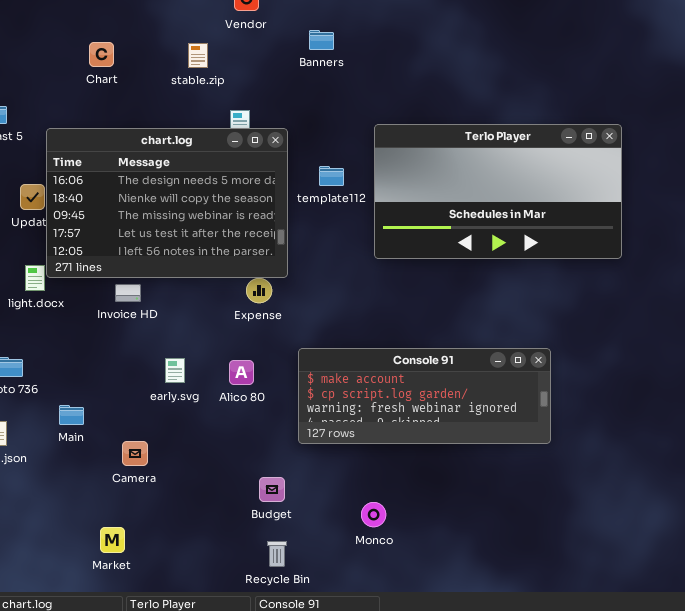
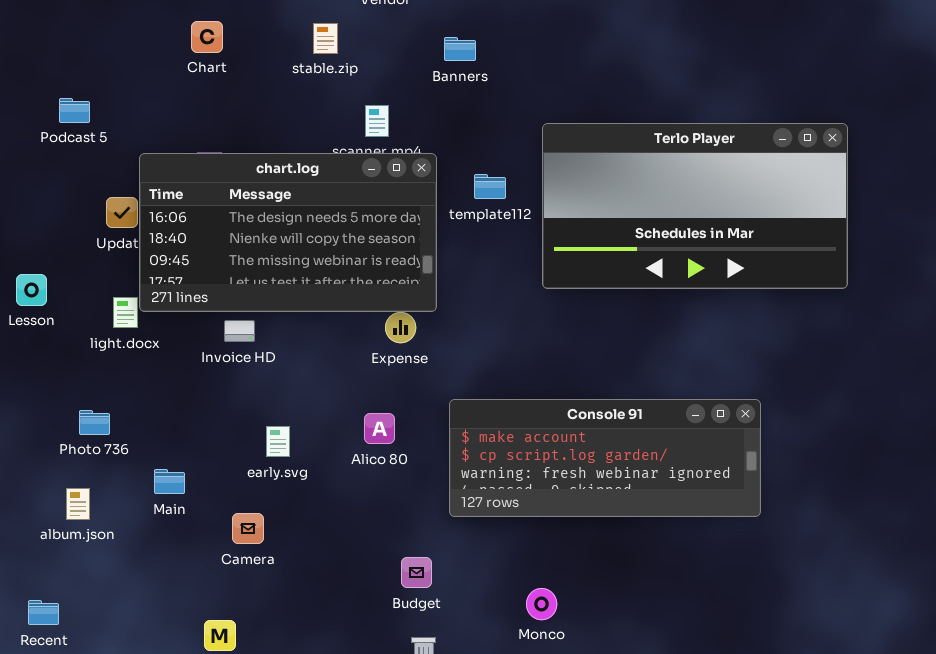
Banners: [309,30,334,50] -> [444,37,476,61], moved
chart.log: [46,128,288,278] -> [139,153,437,312], resized
early.svg: [165,358,185,383] -> [266,426,290,457], moved

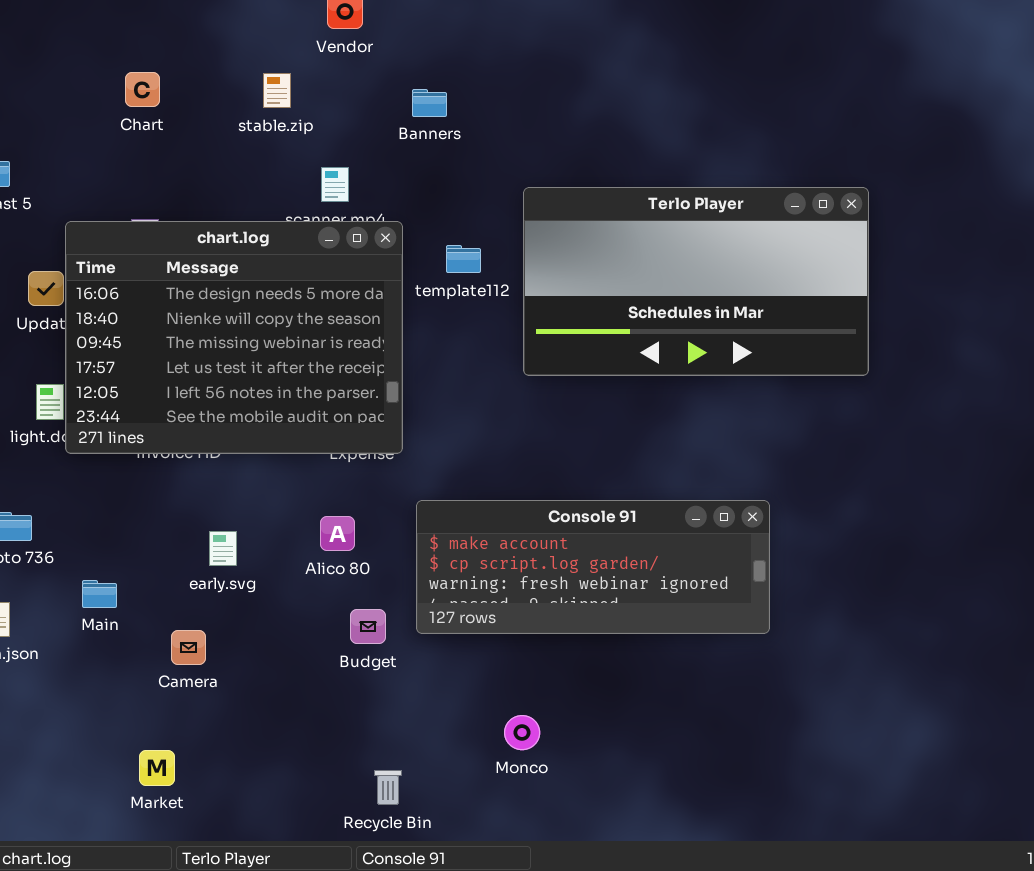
chart.log: [139,153,437,312] -> [65,221,403,454], resized
Budget: [401,557,432,588] -> [350,609,386,644], moved

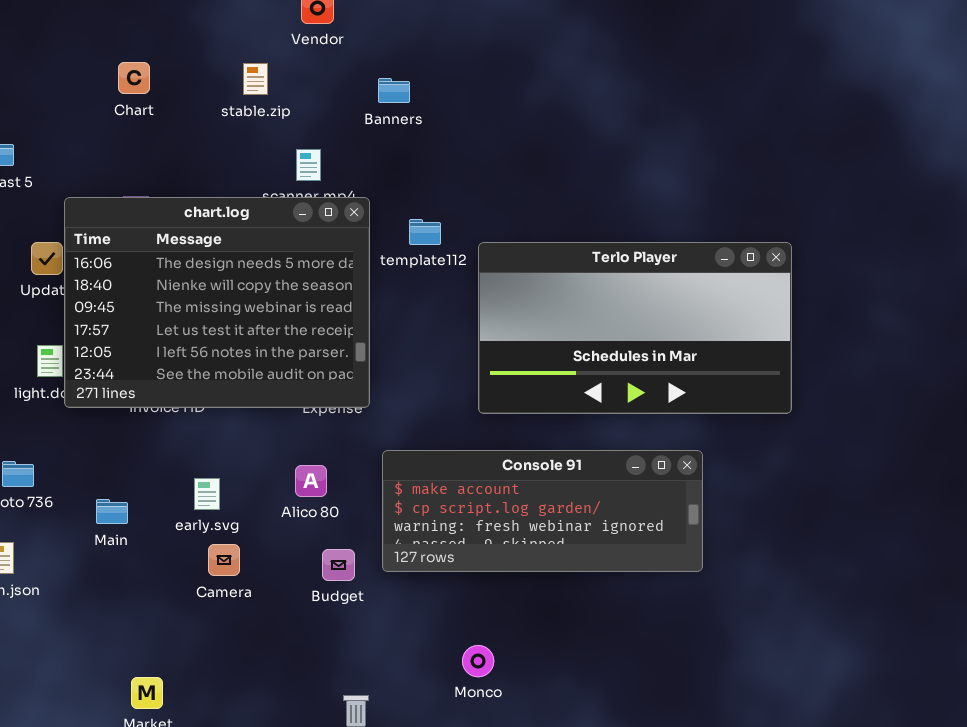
Terlo Player: [523,187,869,376] -> [478,242,792,414], moved
Main: [82,580,117,608] -> [96,499,128,524], moved
Camera: [171,630,206,665] -> [208,544,240,576], moved

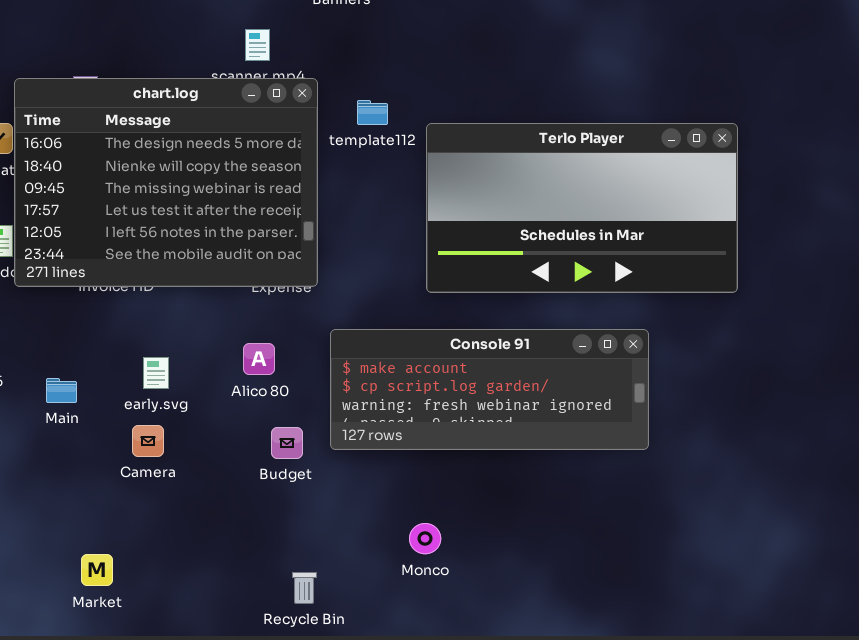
Camera: [208,544,240,576] -> [132,425,164,457], moved

